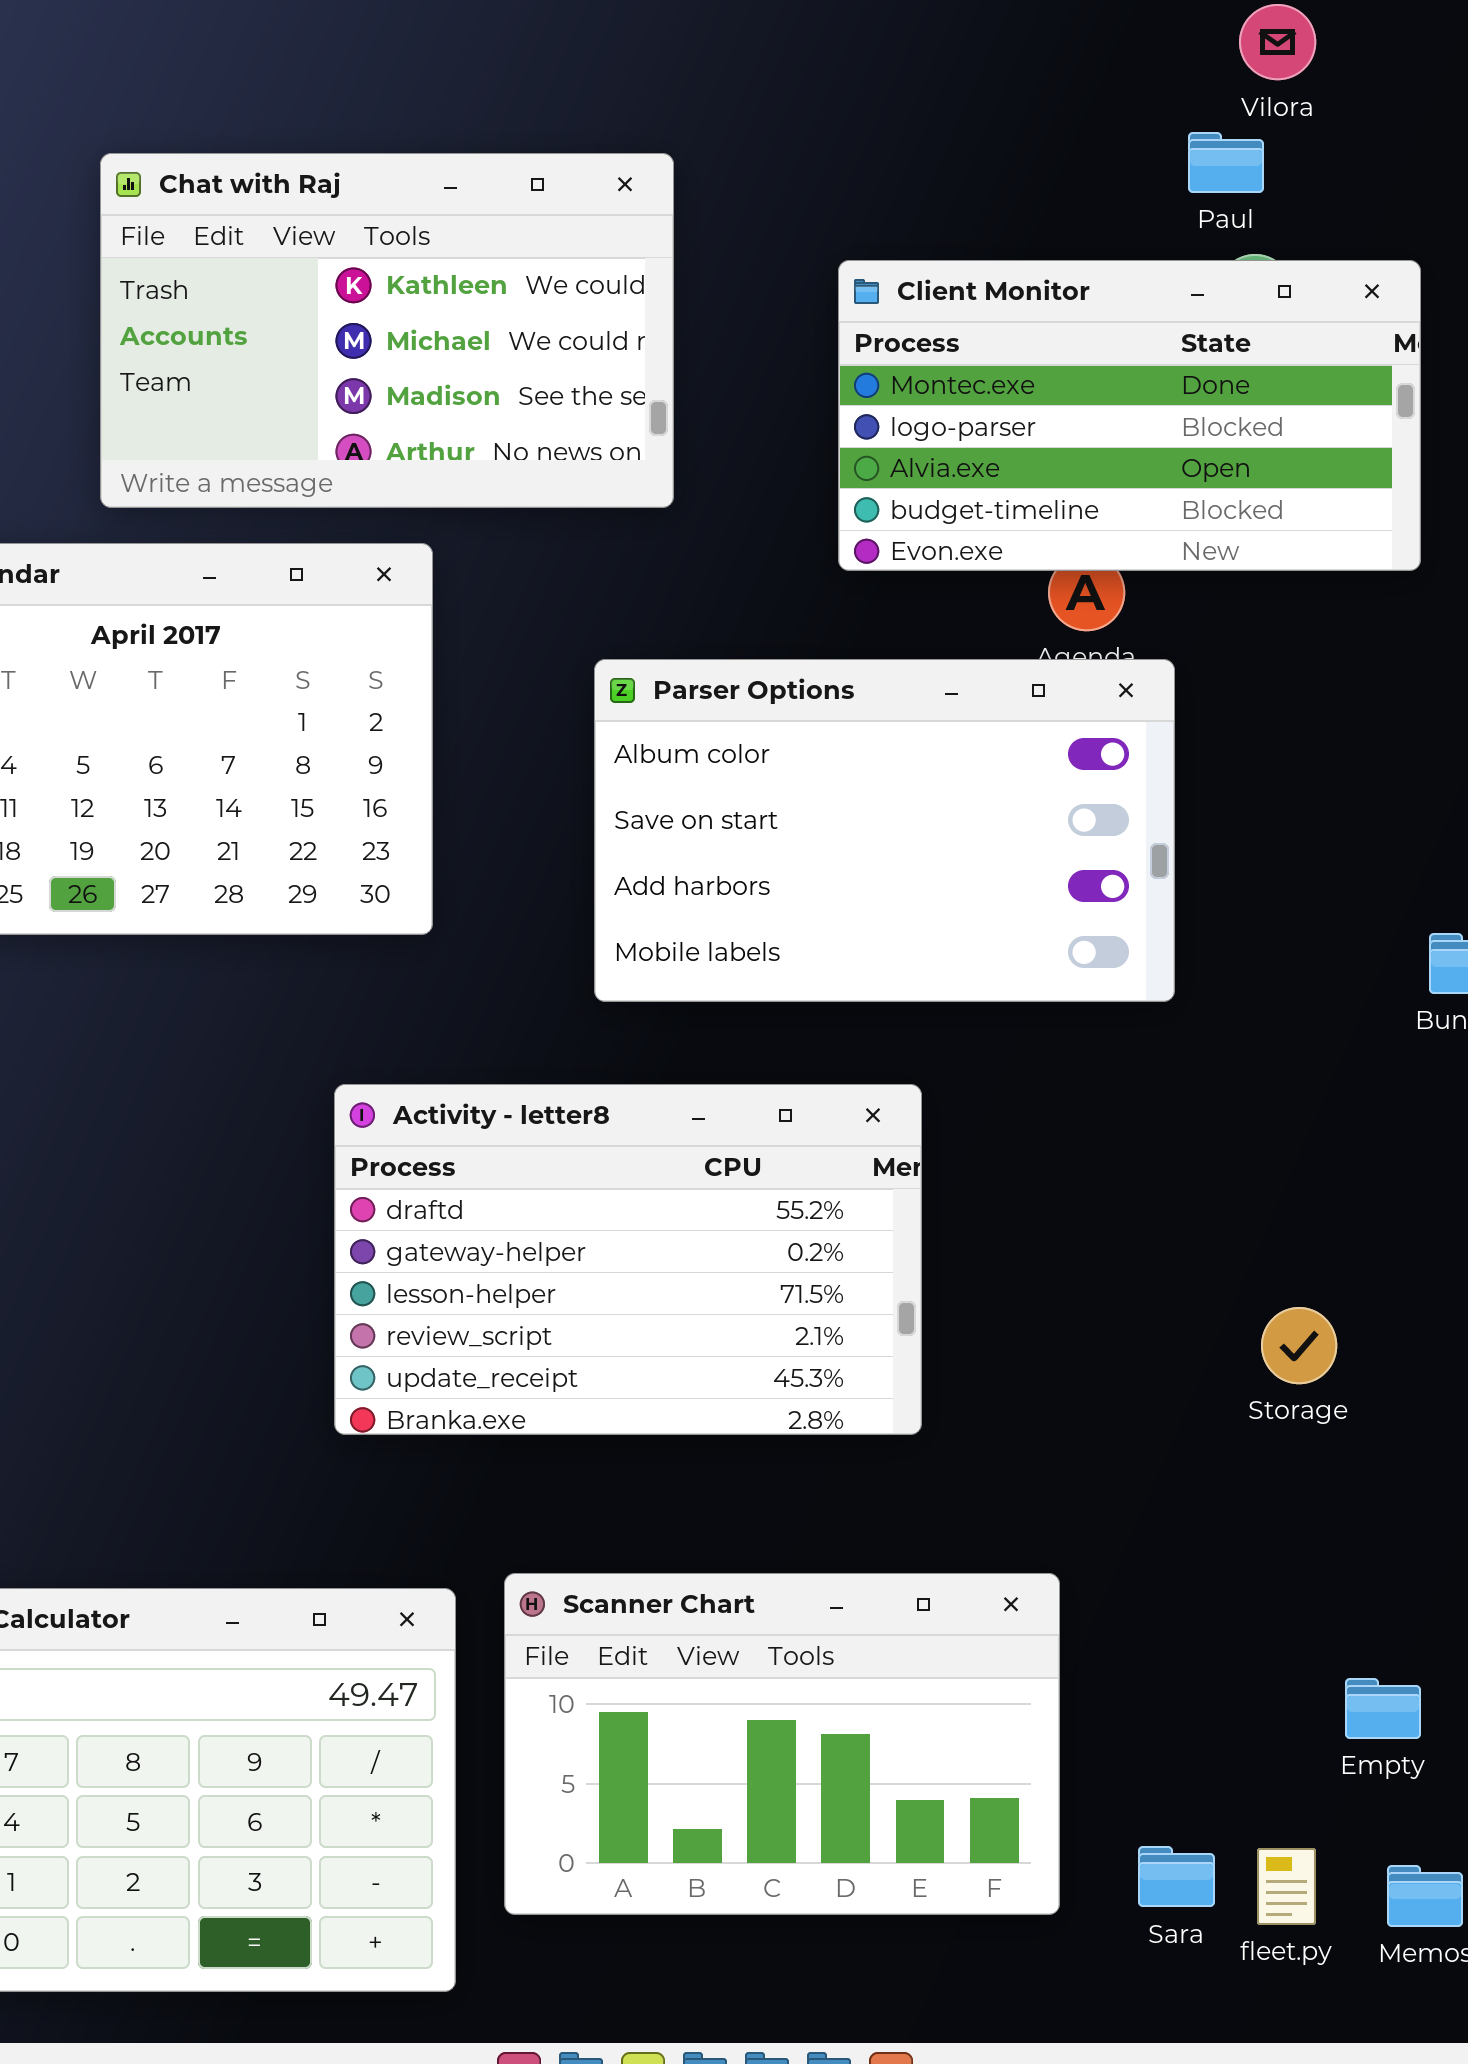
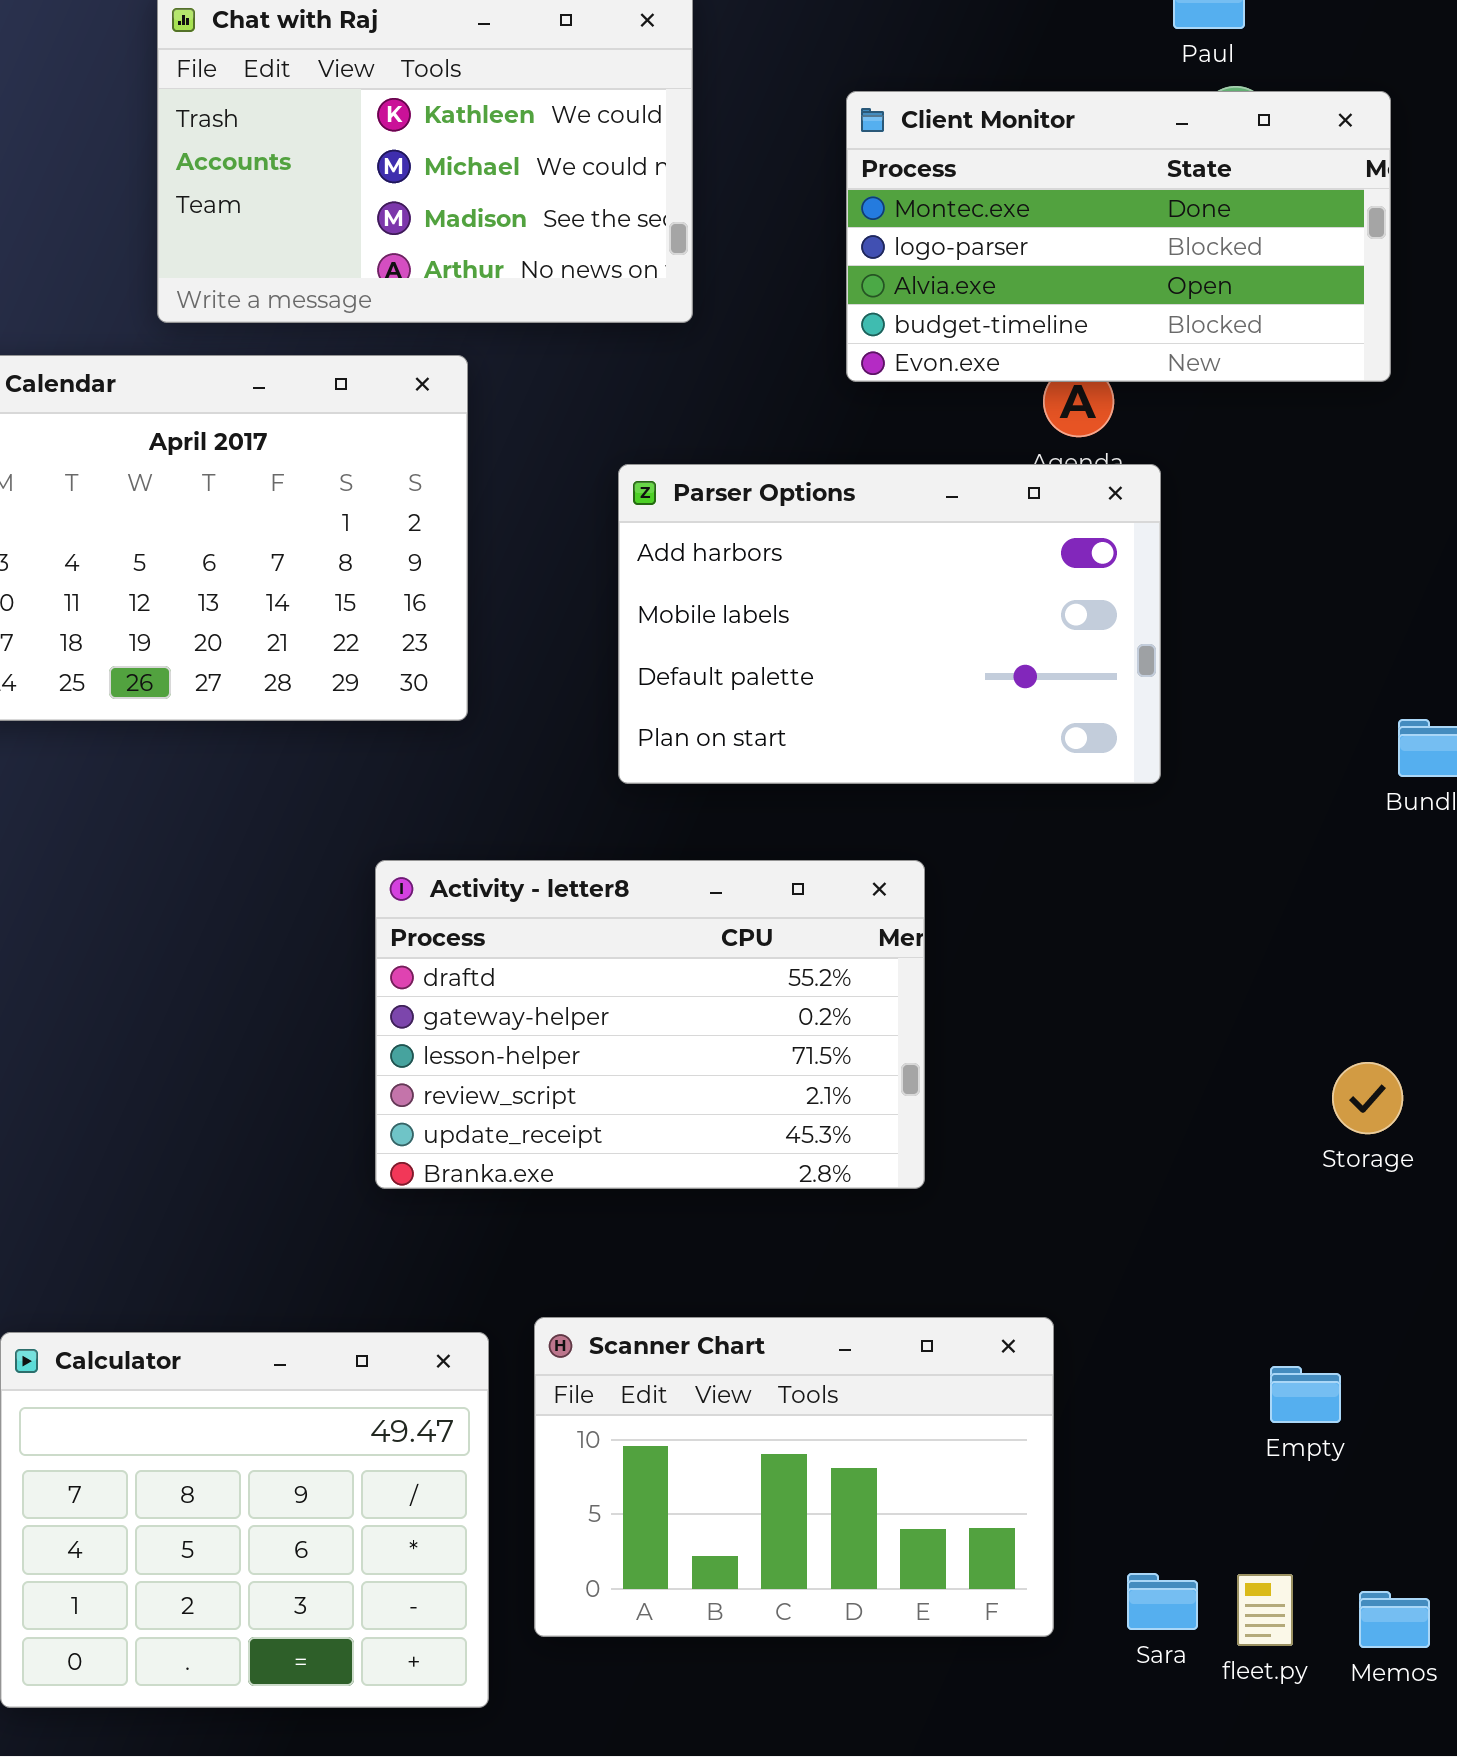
Parser Options: [594,659,1175,1002] -> [618,464,1161,784], scrolled down 2 rows
Storage: [1261,1307,1337,1384] -> [1332,1062,1403,1134], moved
Empty: [1345,1678,1421,1739] -> [1270,1366,1341,1423], moved

